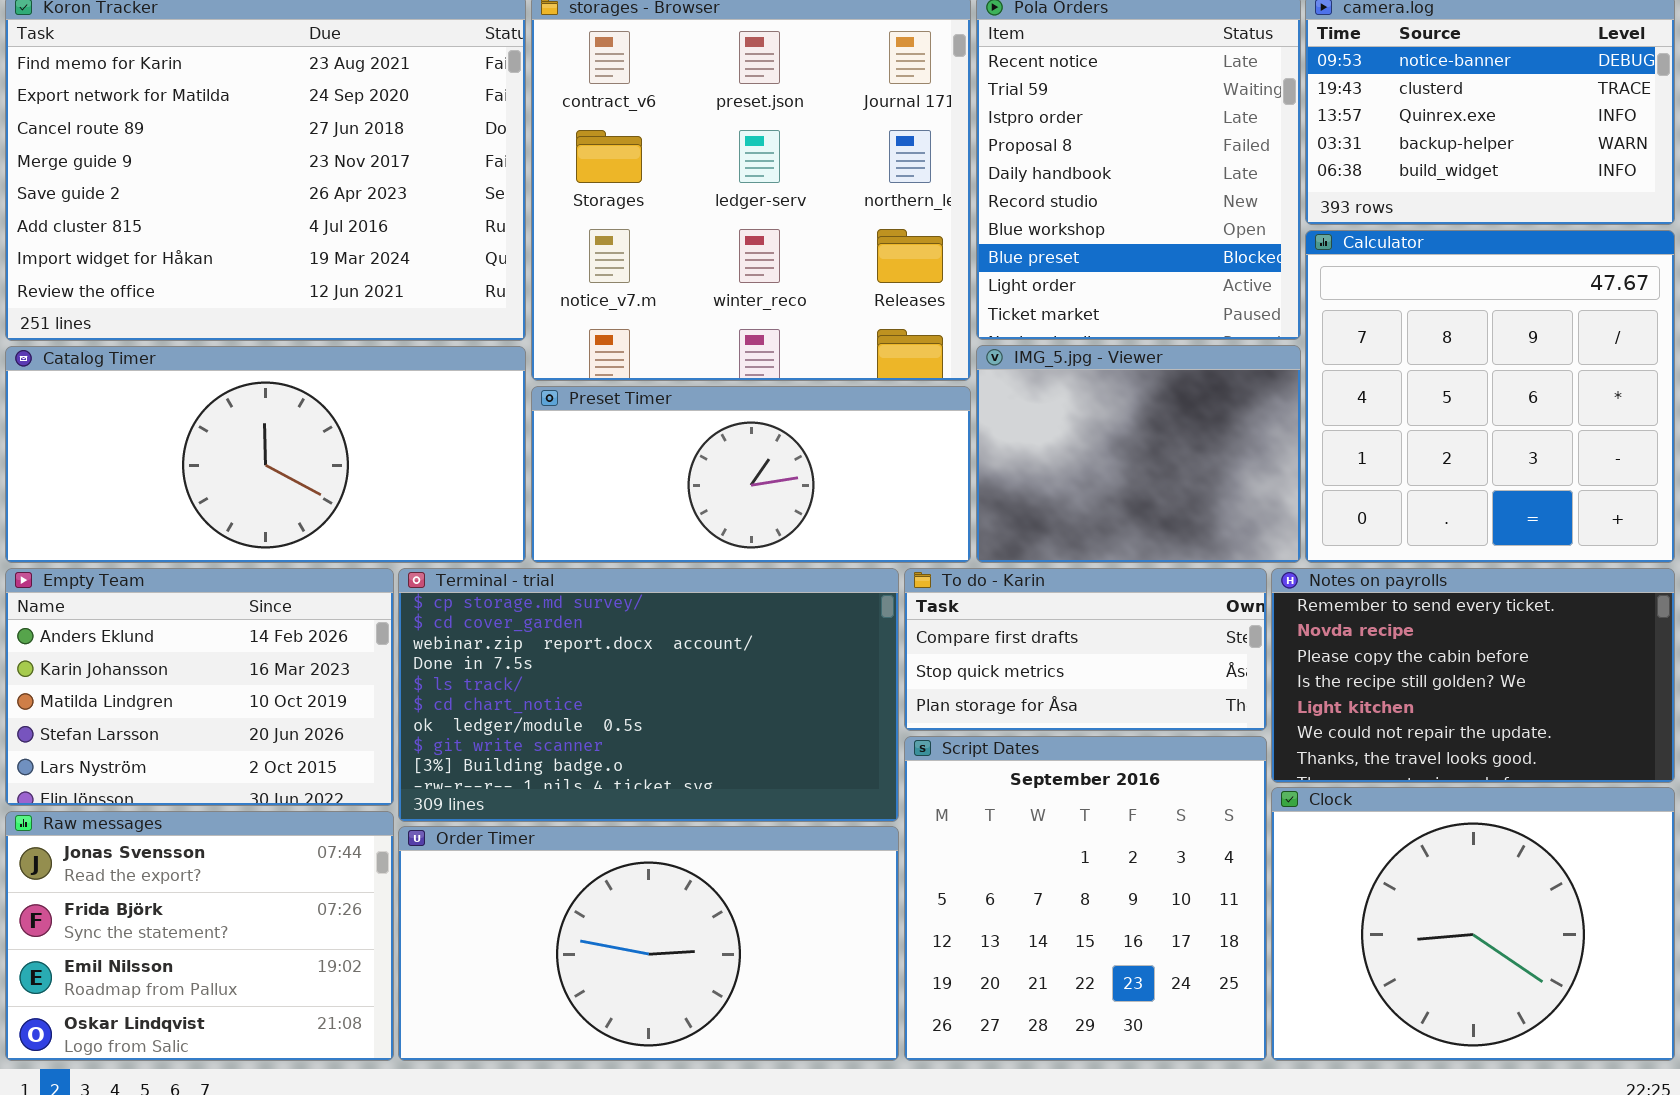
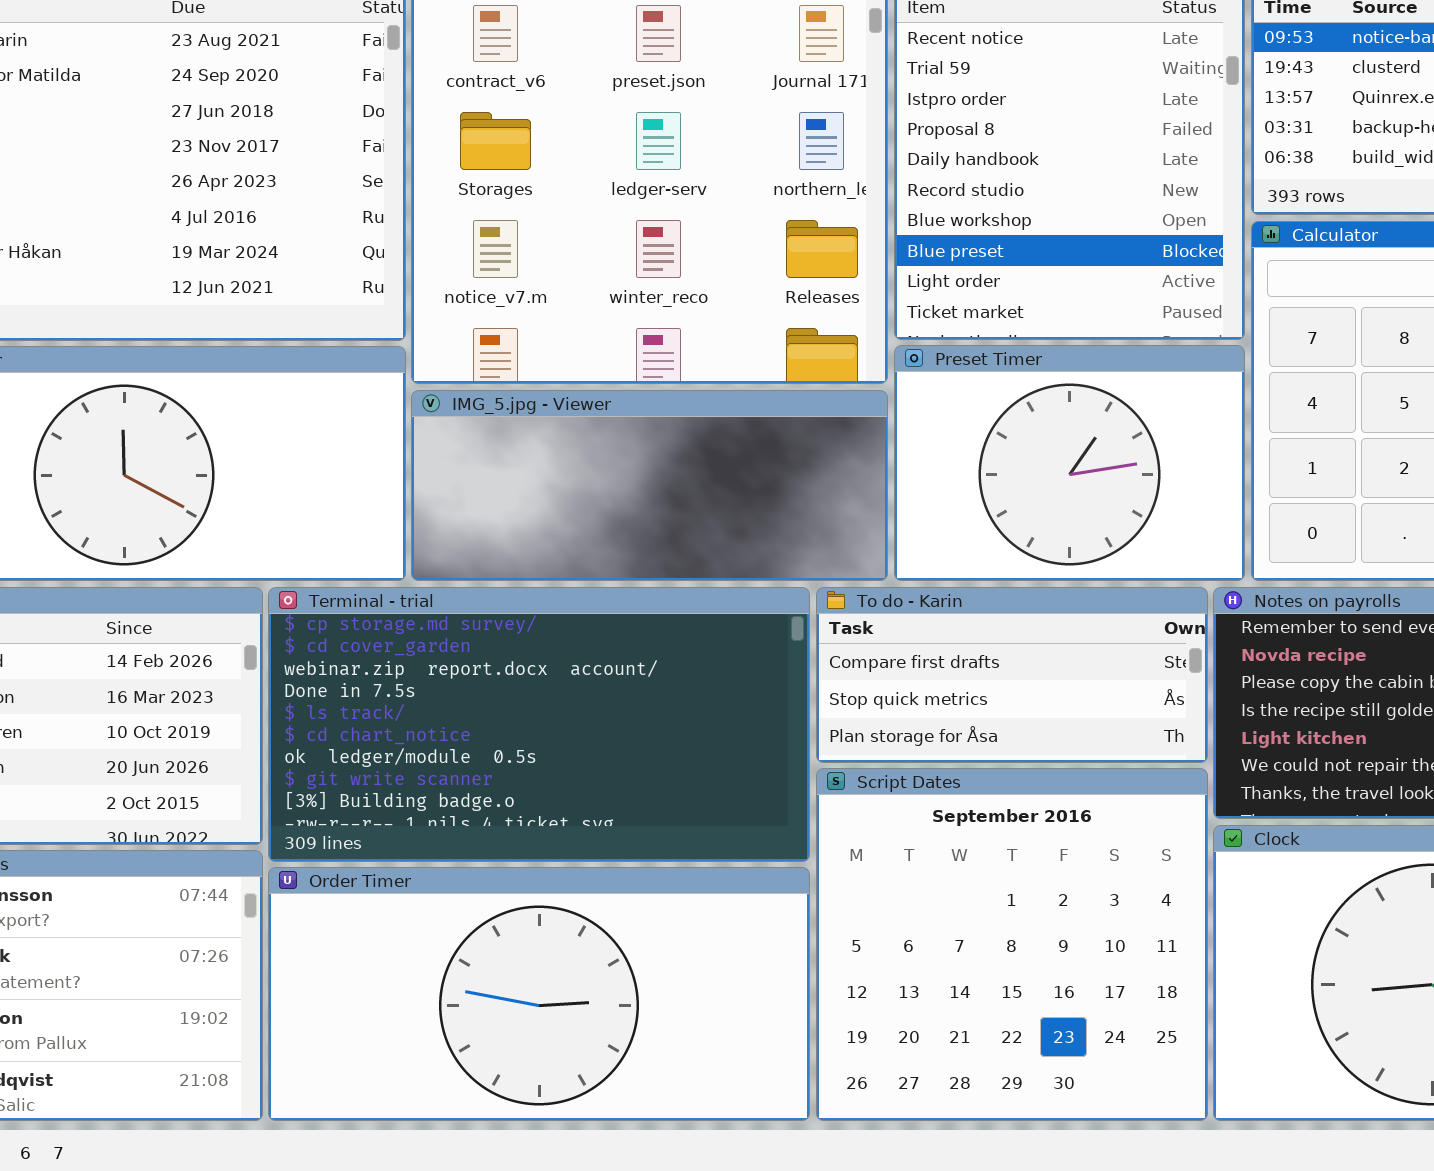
IMG_5.jpg - Viewer: [976,345,1301,563] -> [411,390,888,581], moved, resized
Preset Timer: [531,386,971,563] -> [894,345,1245,581], moved, resized

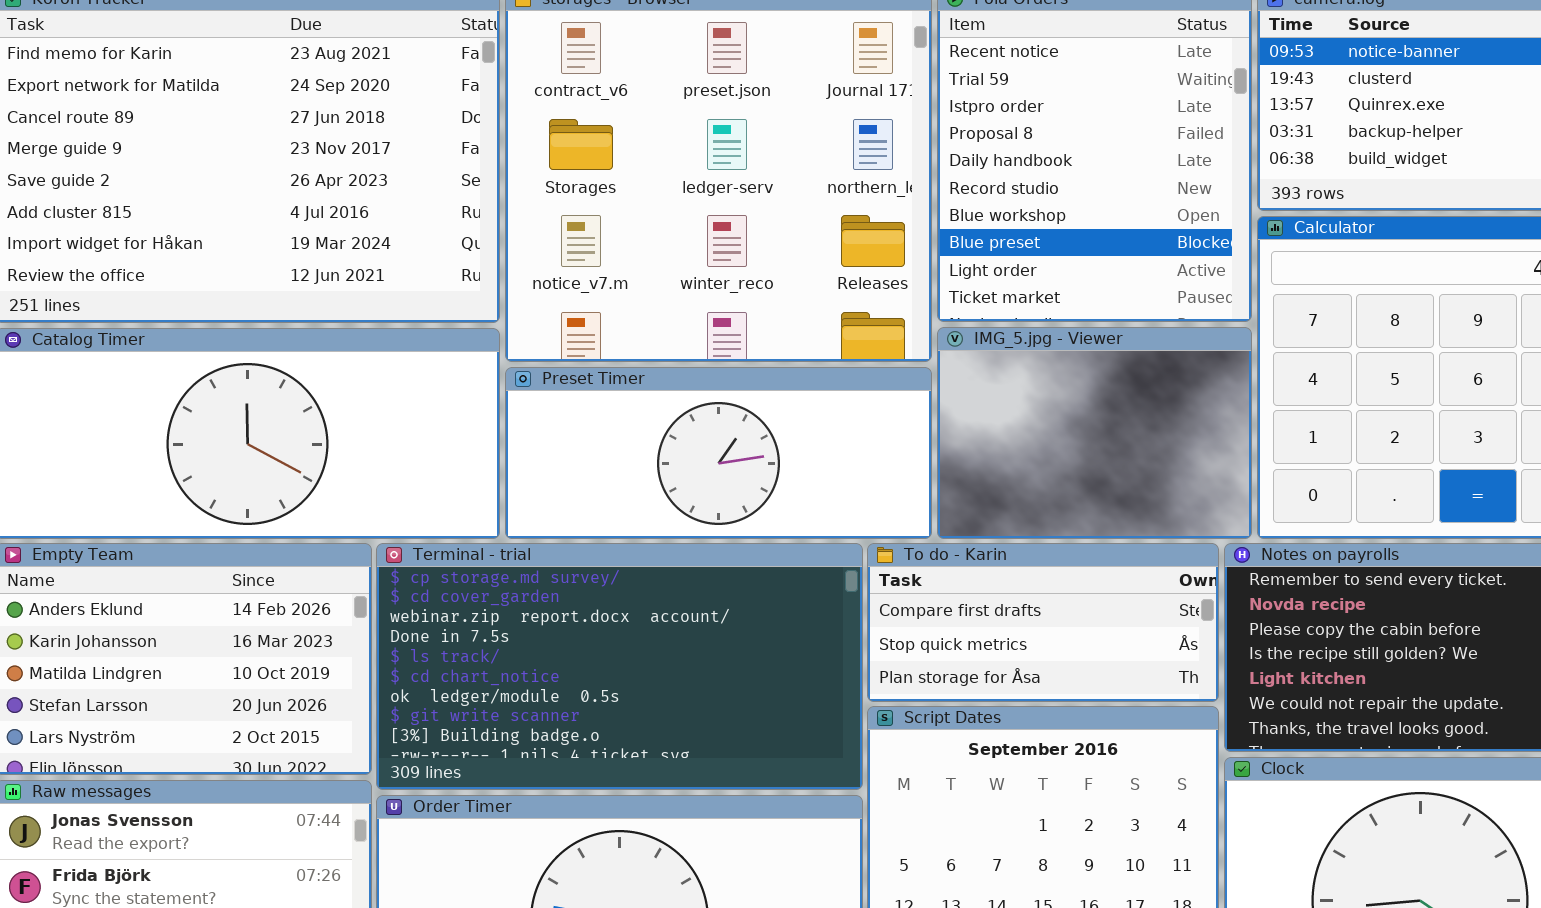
Preset Timer: [894,345,1245,581] -> [505,367,932,539], moved, resized
IMG_5.jpg - Viewer: [411,390,888,581] -> [937,327,1252,539], moved, resized

